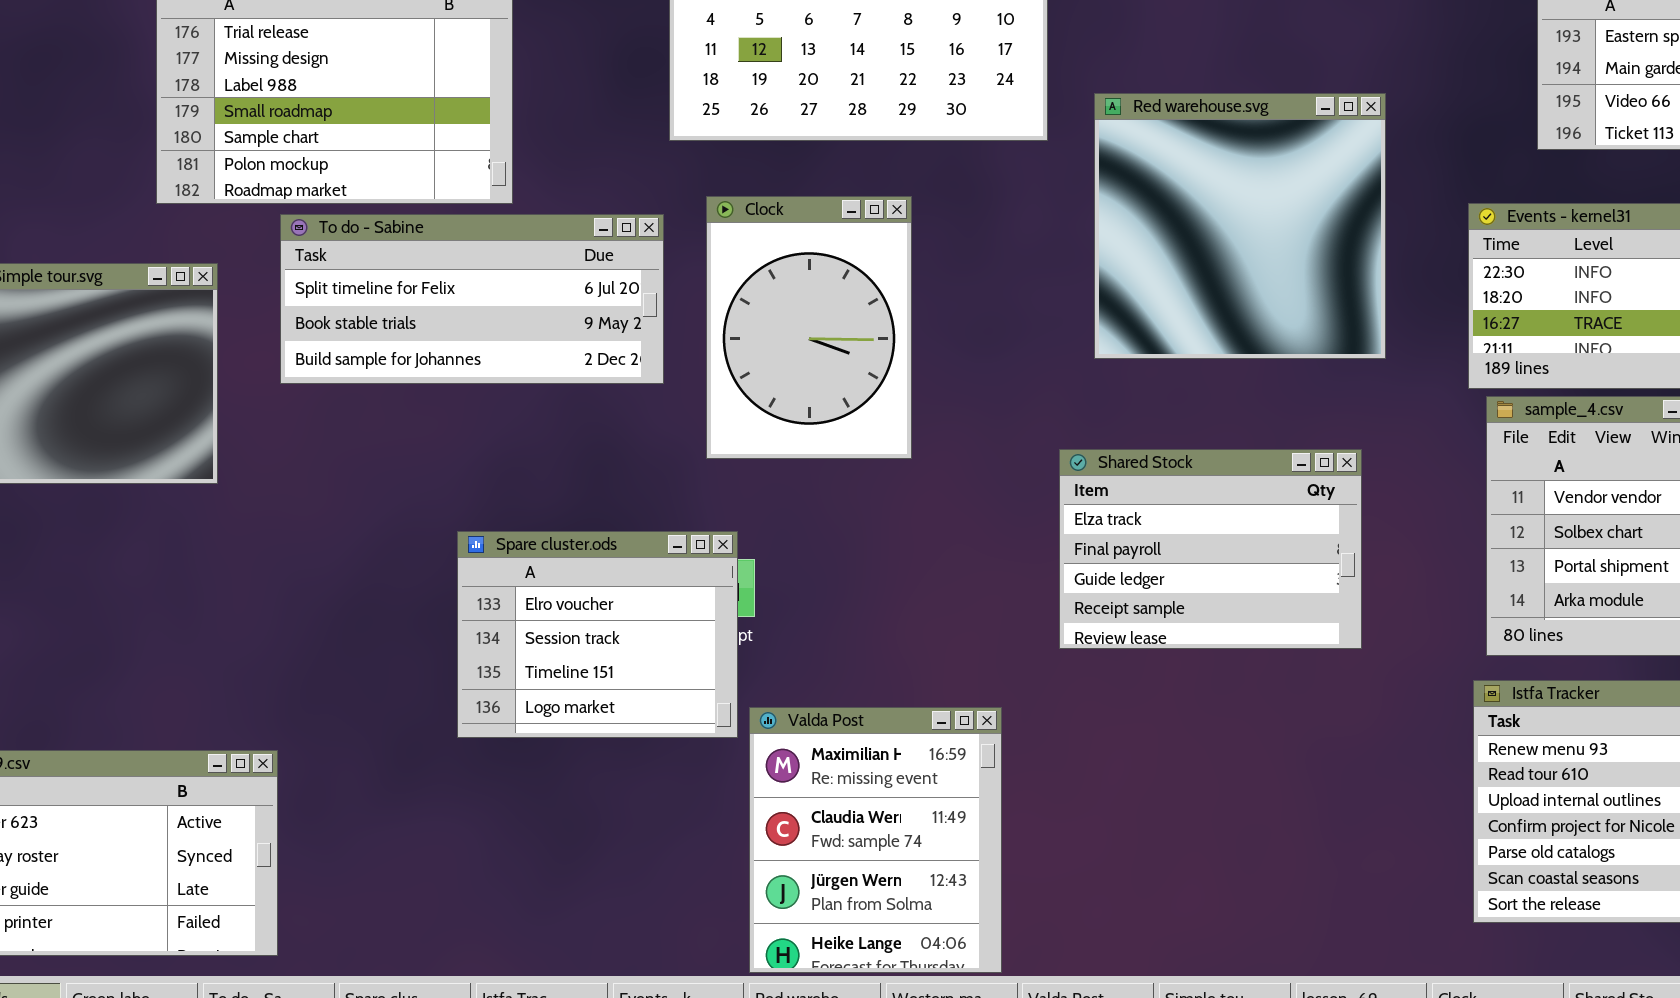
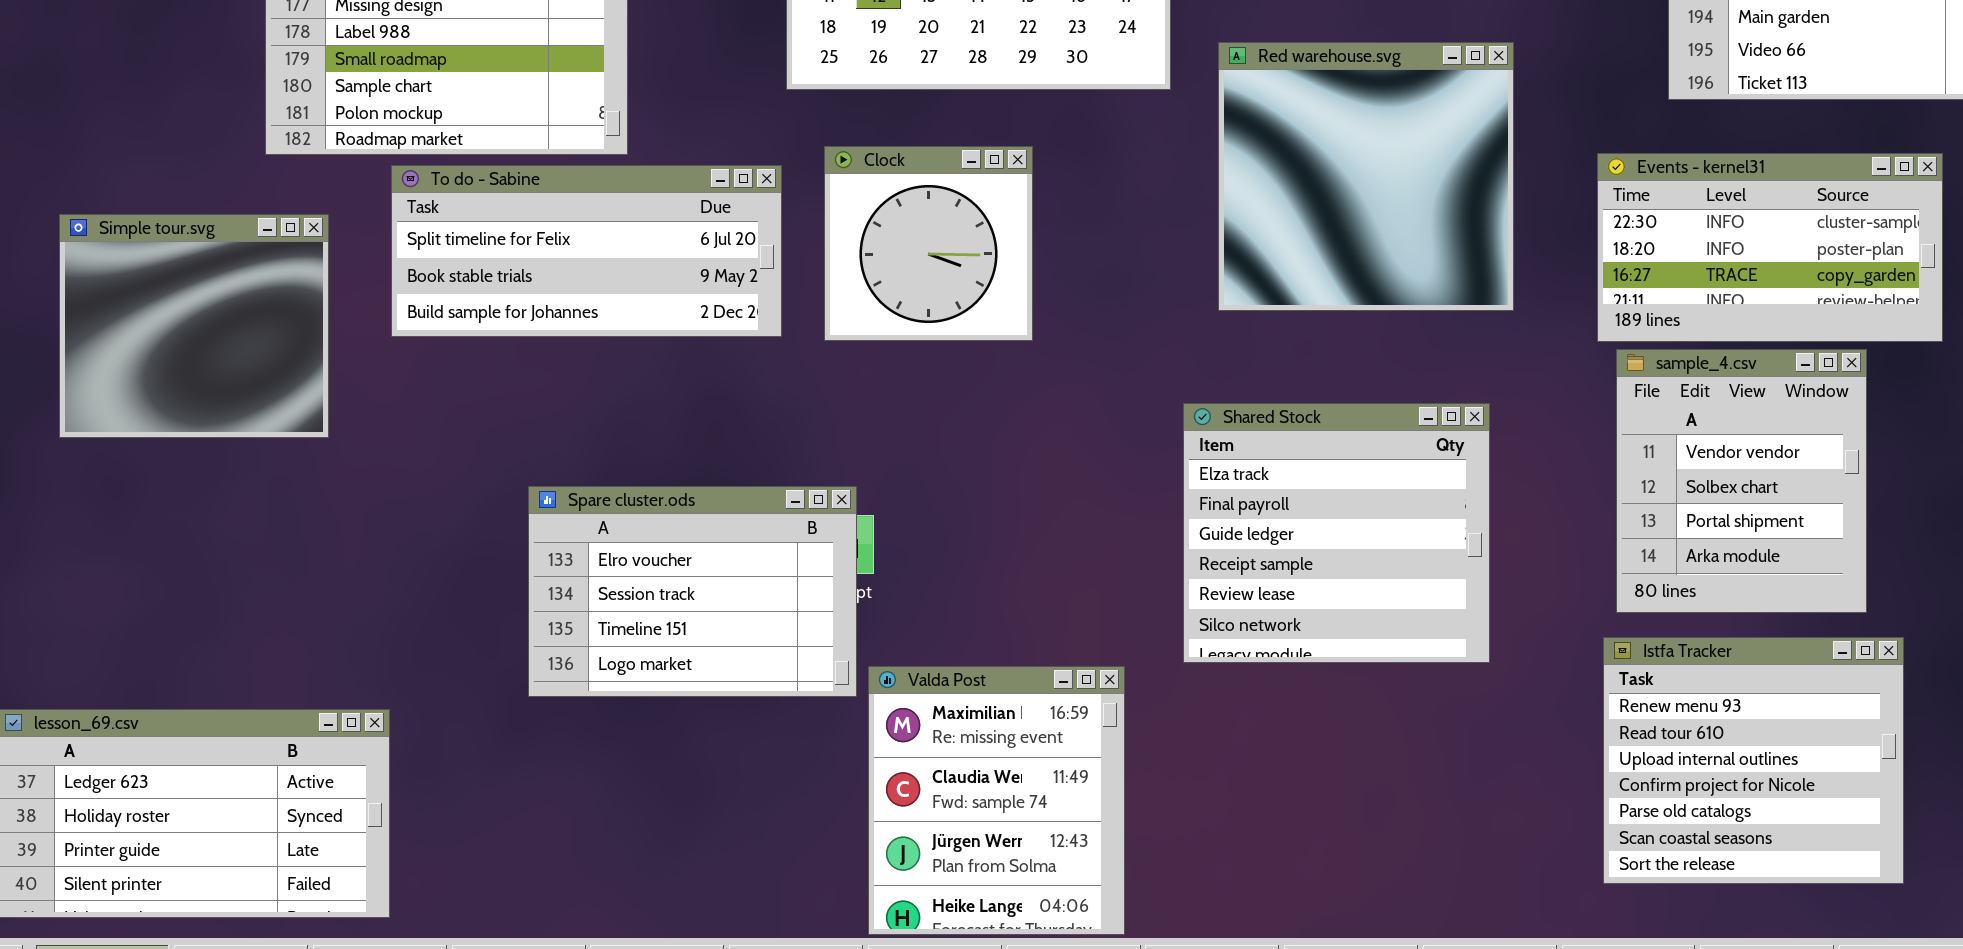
Clock: [706,196,912,459] -> [824,146,1033,341], resized
Shared Stock: [1059,449,1362,649] -> [1183,403,1490,663], resized
Spare cluster.ods: [457,531,738,738] -> [528,486,857,697], resized

